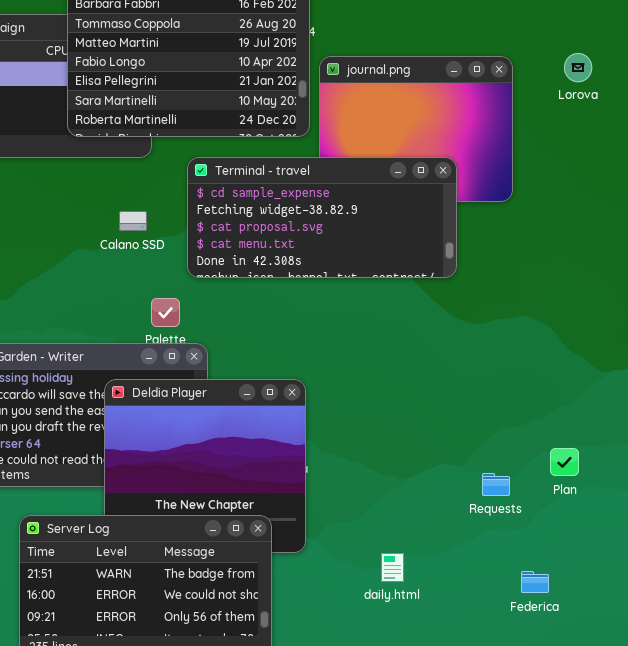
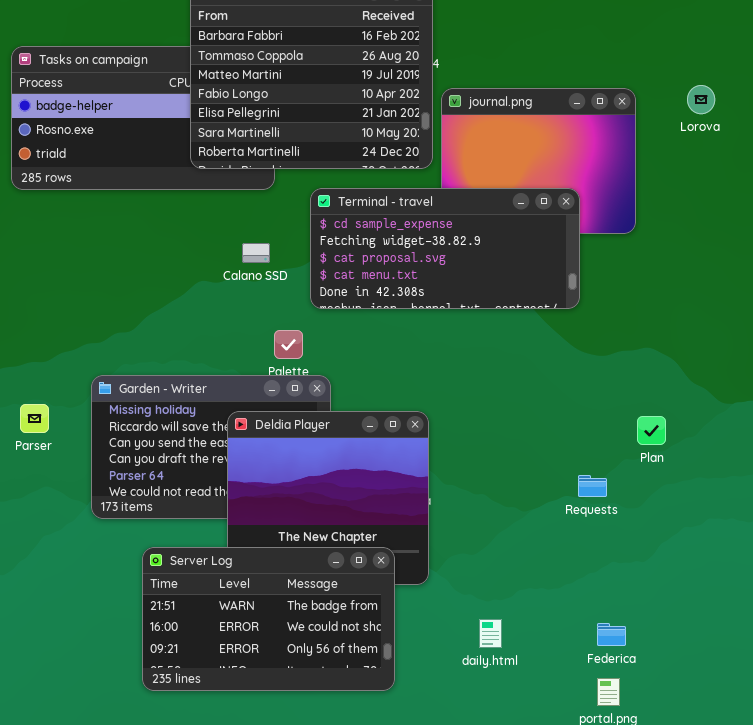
Plan: [550,448,579,476] -> [637,416,666,445], moved
Requests: [482,473,510,496] -> [578,475,607,497], moved
daily.html: [381,553,404,582] -> [479,619,502,648], moved
Federica: [521,571,549,593] -> [597,623,626,646], moved

